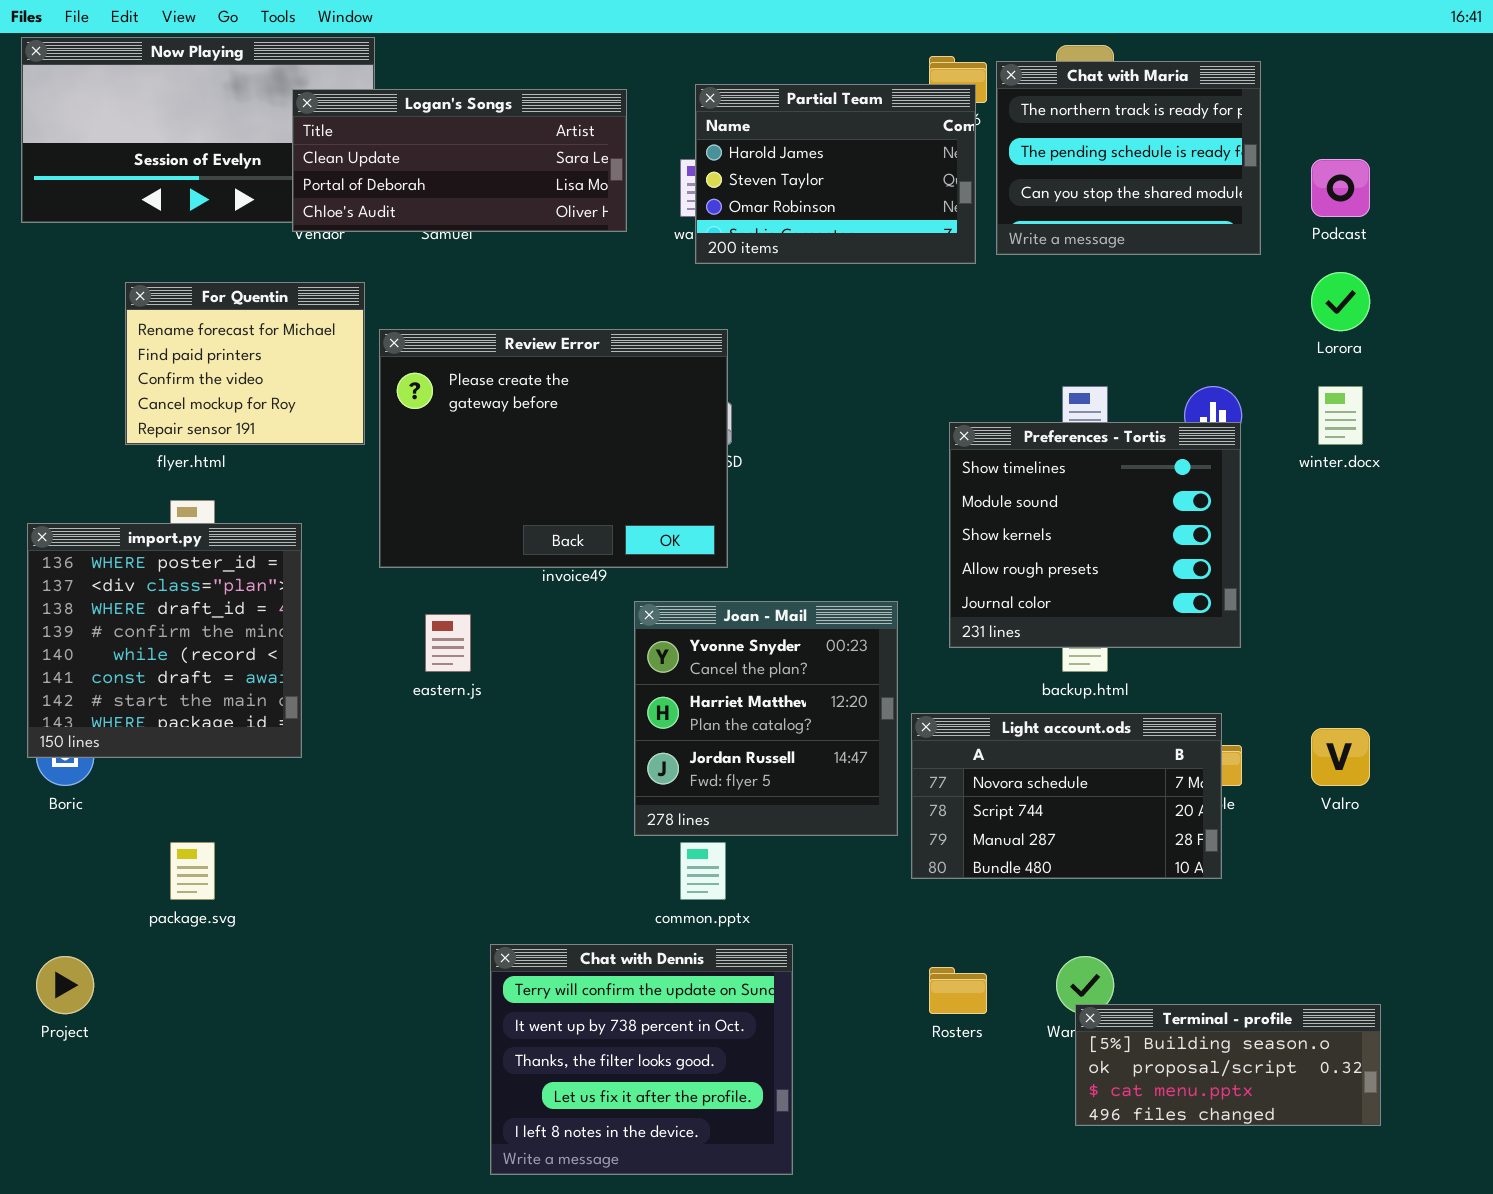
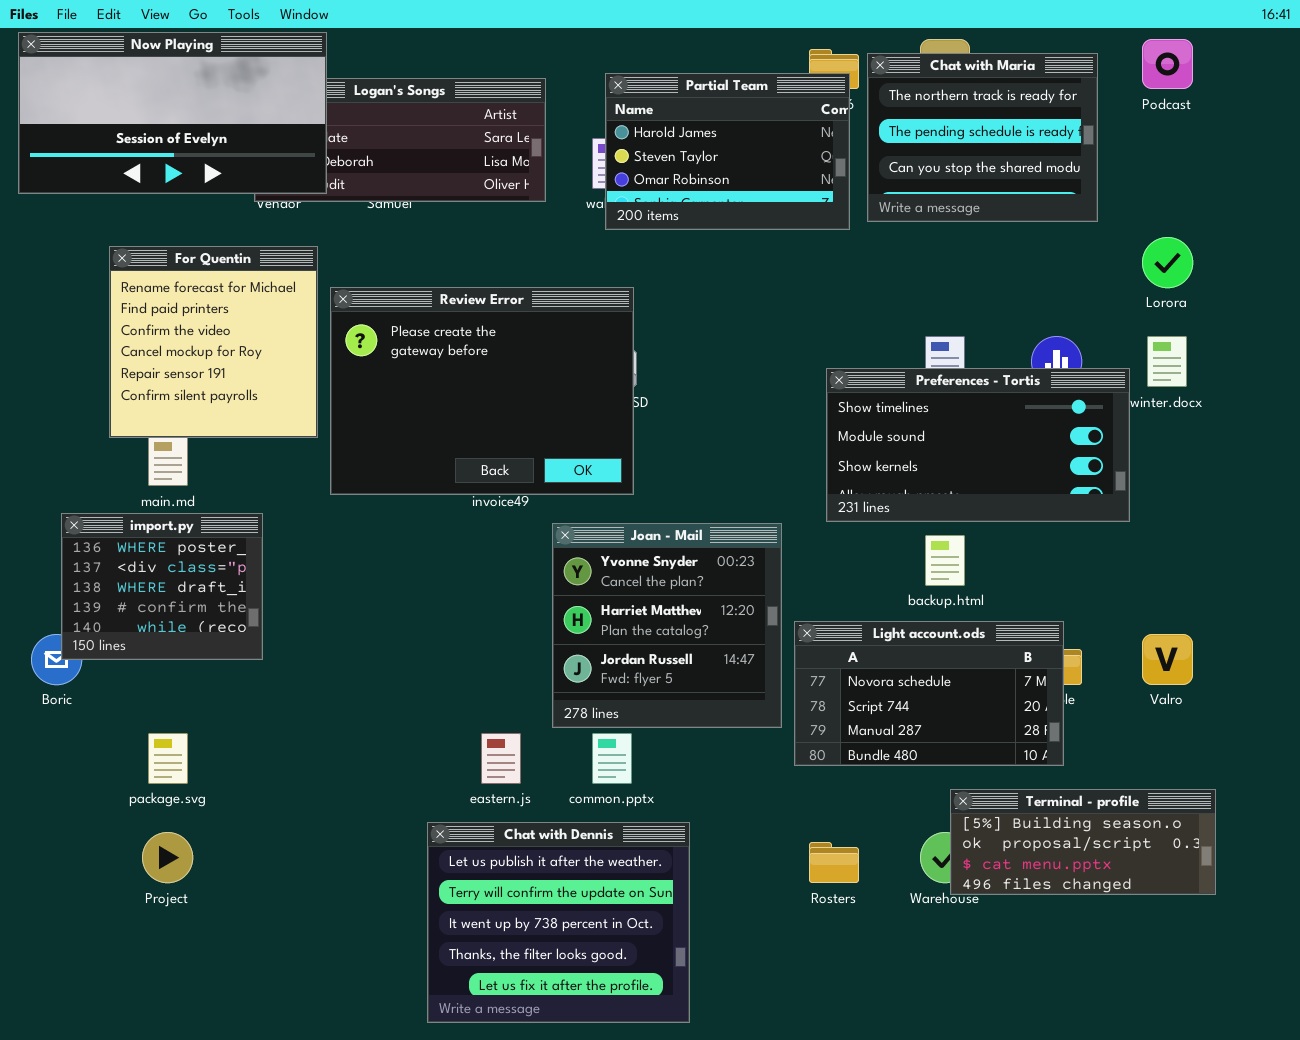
Now Playing: [21,37,375,223] -> [18,32,327,194], raised
Podcast: [1311,159,1370,217] -> [1142,39,1193,89], moved
For Quentin: [125,282,365,445] -> [109,246,318,438], resized
Preferences - Tortis: [949,422,1241,648] -> [826,368,1130,522], resized
import.py: [27,523,302,758] -> [61,513,263,660], resized
eastern.js: [425,614,471,672] -> [481,733,521,784], moved
Chat with Dennis: [490,944,793,1175] -> [427,822,690,1023], scrolled up 1 row
Project: [36,956,94,1014] -> [142,832,193,883], moved
Terminal - profile: [1075,1004,1381,1126] -> [950,789,1216,895], moved

